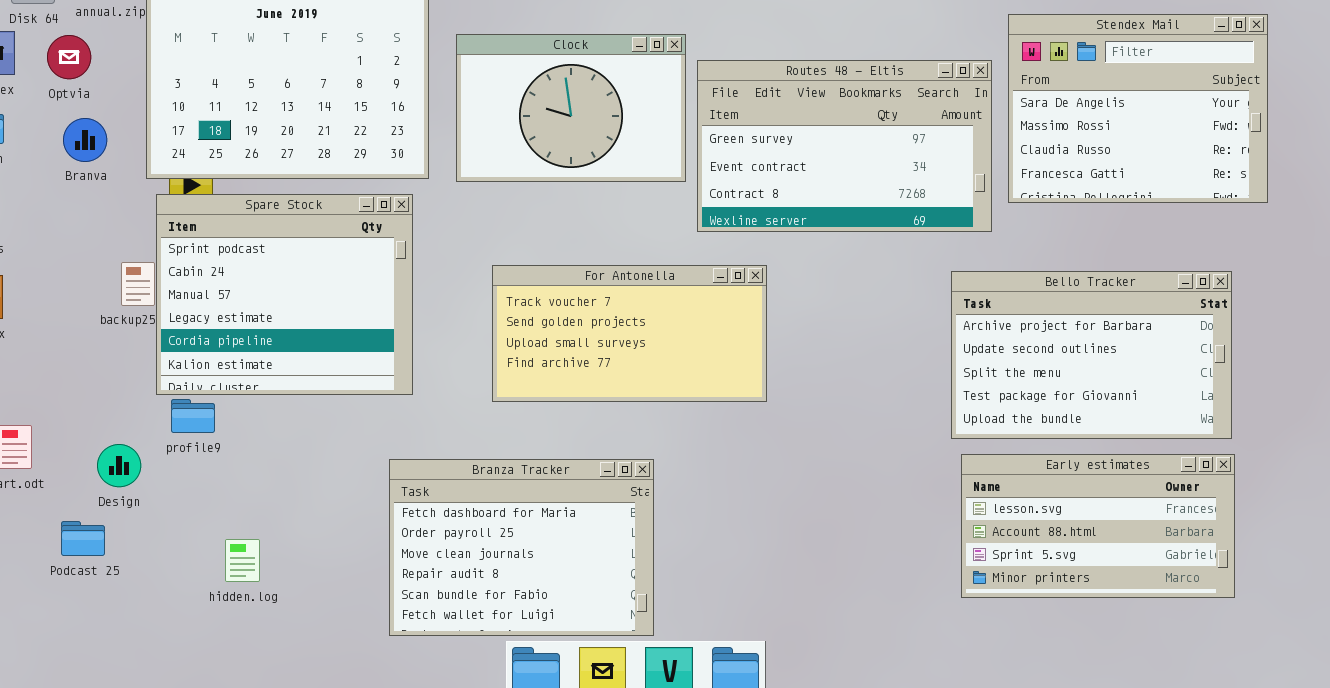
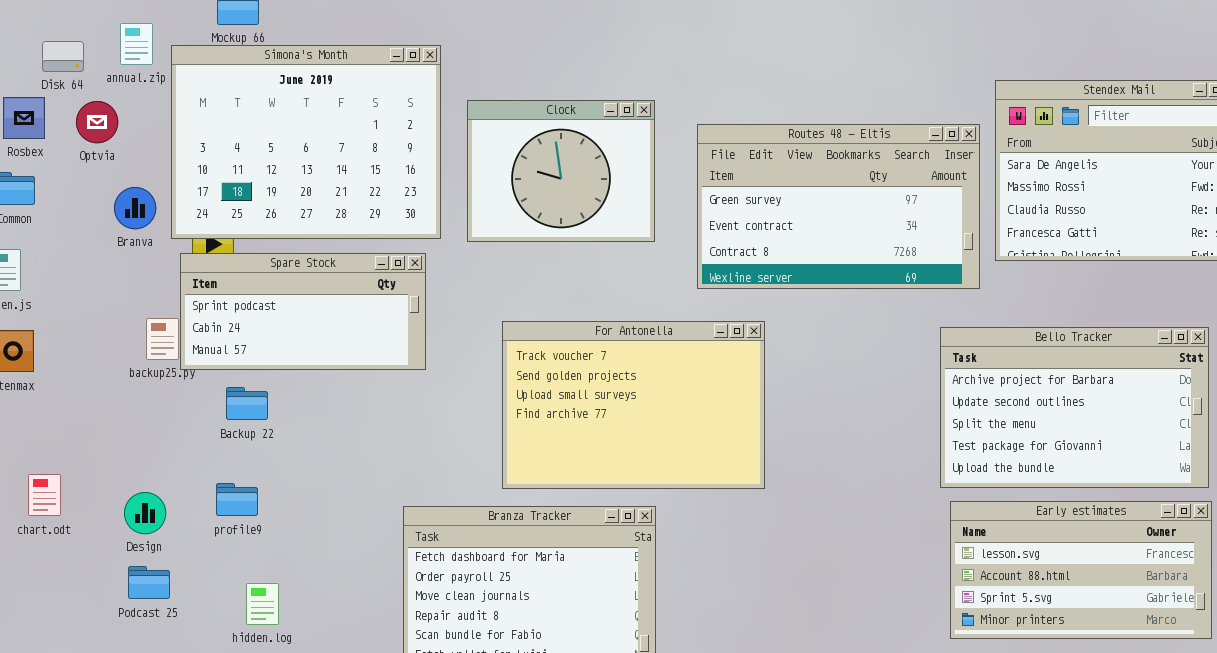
Clock: [456,34,686,182] -> [467,100,655,242], resized
Branva: [63,118,107,162] -> [114,187,156,229], moved
Spare Stock: [156,194,413,395] -> [180,253,426,370], resized
For Antonella: [492,265,767,402] -> [502,321,765,489], resized
profile9: [171,399,215,433] -> [216,483,258,516], moved
Podcast 25: [61,521,105,556] -> [128,566,170,599], moved

